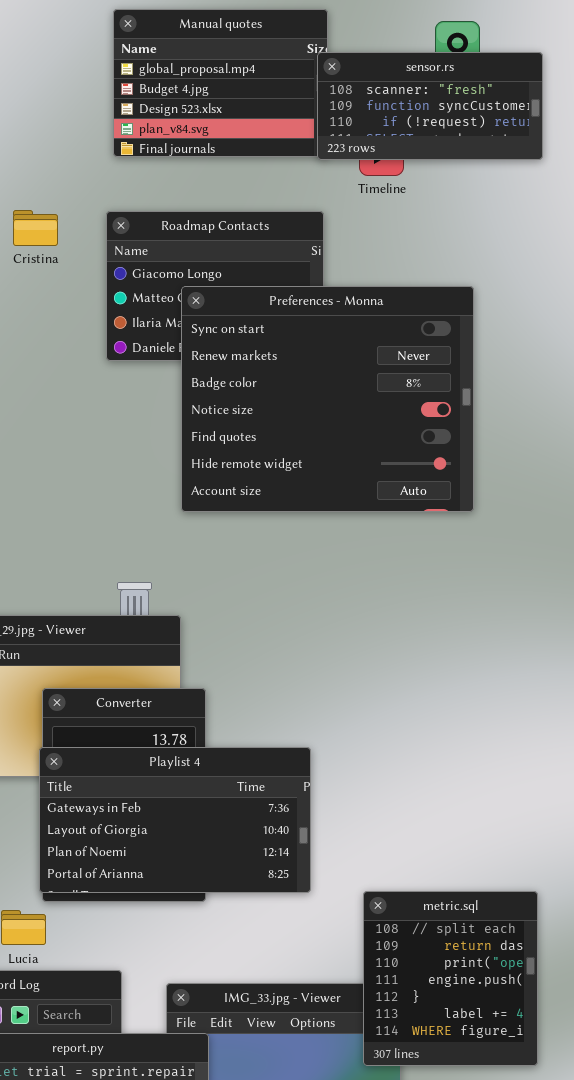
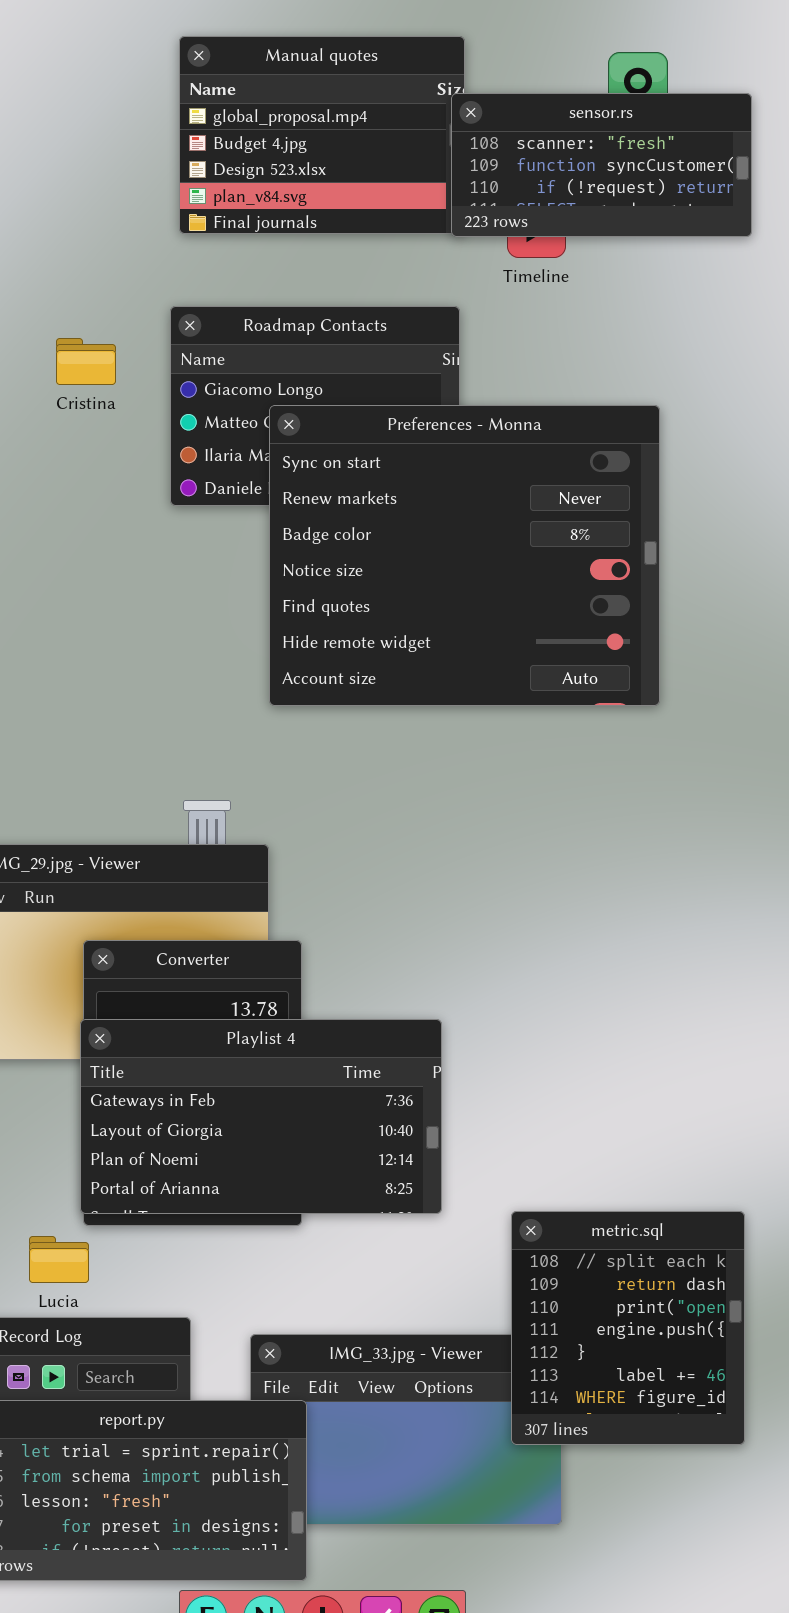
Cristina: [13,210,58,246] -> [56,338,116,385], moved

